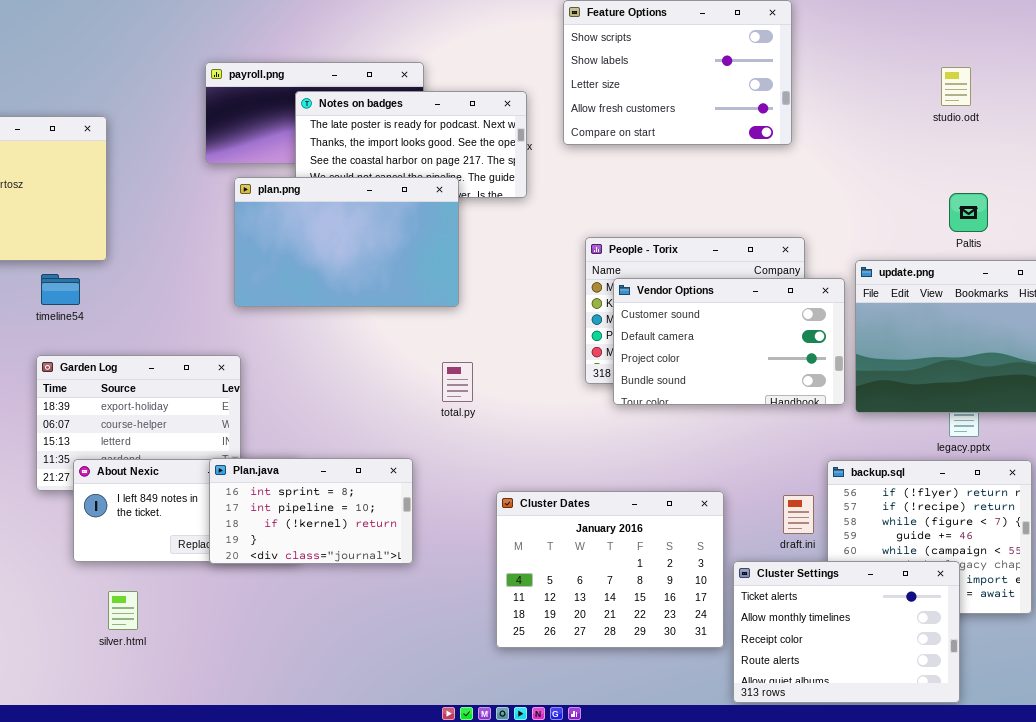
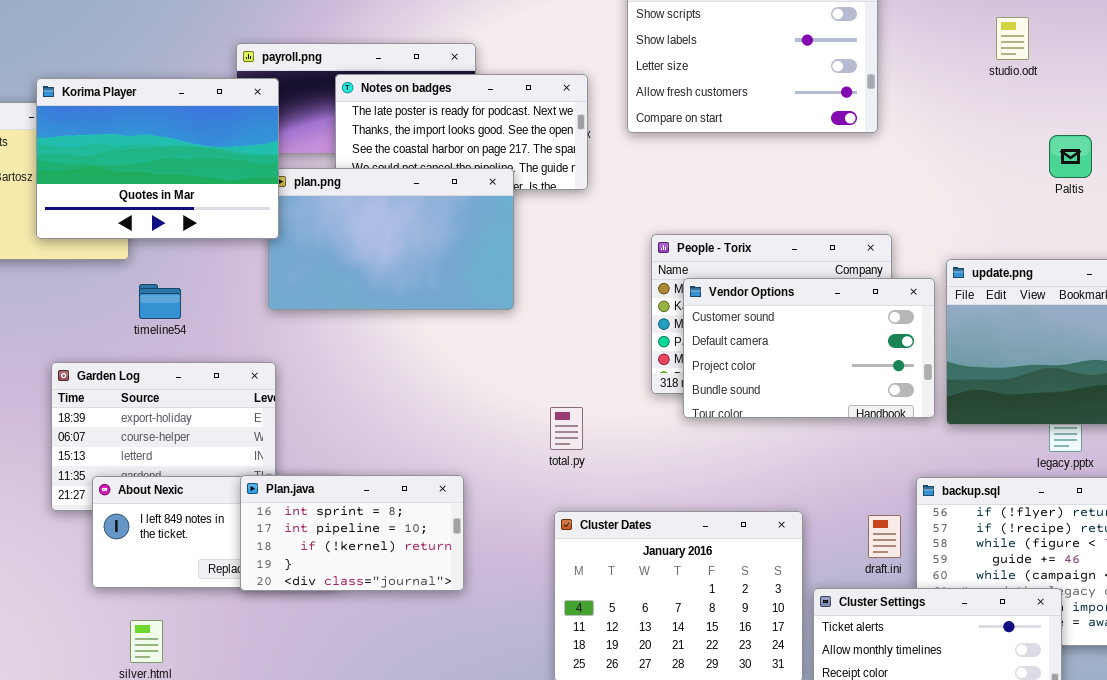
studio.odt: [941,67,971,106] -> [996,17,1029,60], moved
Korima Player: none -> [36,78,279,239], opened
Paltis: [949,193,988,232] -> [1049,135,1092,178], moved
timeline54: [41,274,80,305] -> [139,284,181,319], moved
total.py: [442,362,473,402] -> [550,407,583,450], moved

